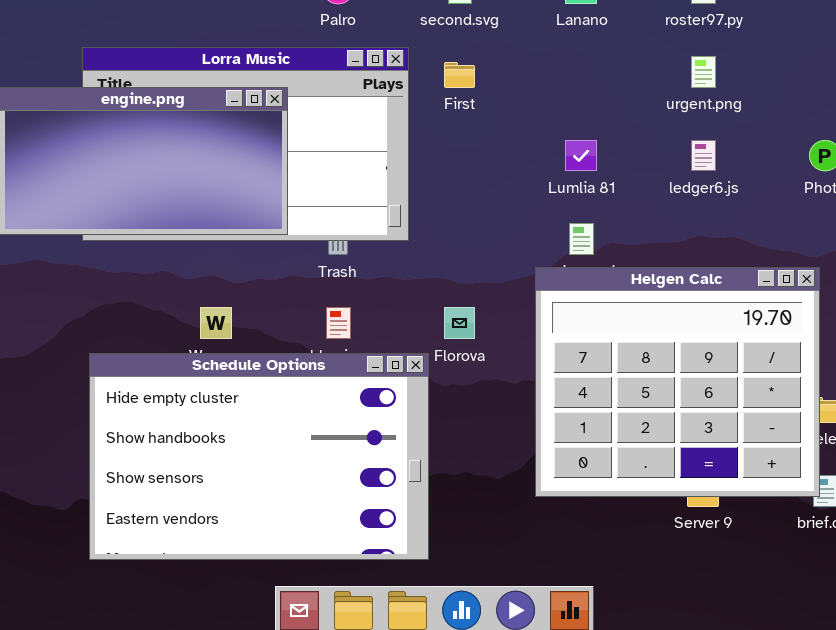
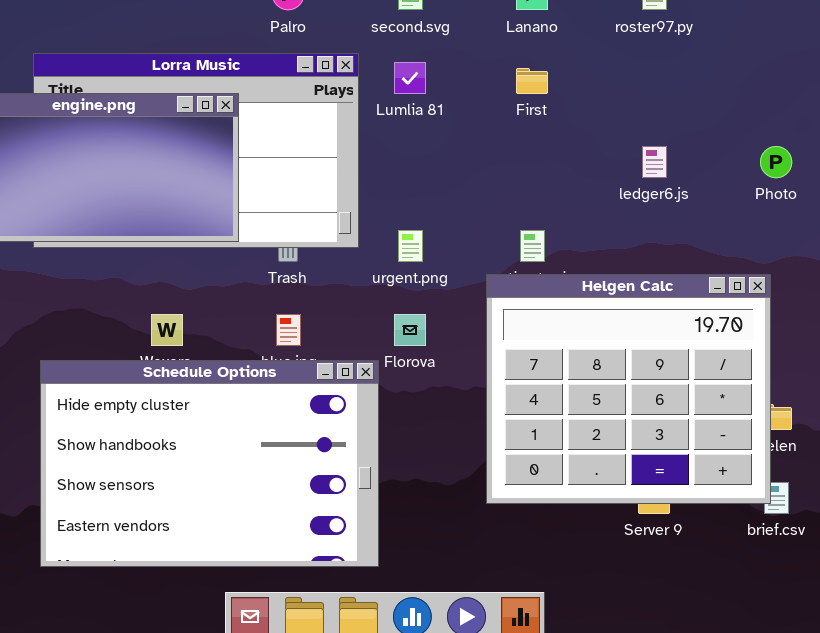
urgent.png: [691,56,716,88] -> [398,230,423,262], moved
First: [444,62,475,88] -> [516,68,548,94], moved
Lumlia 81: [565,140,597,171] -> [394,62,426,94], moved

